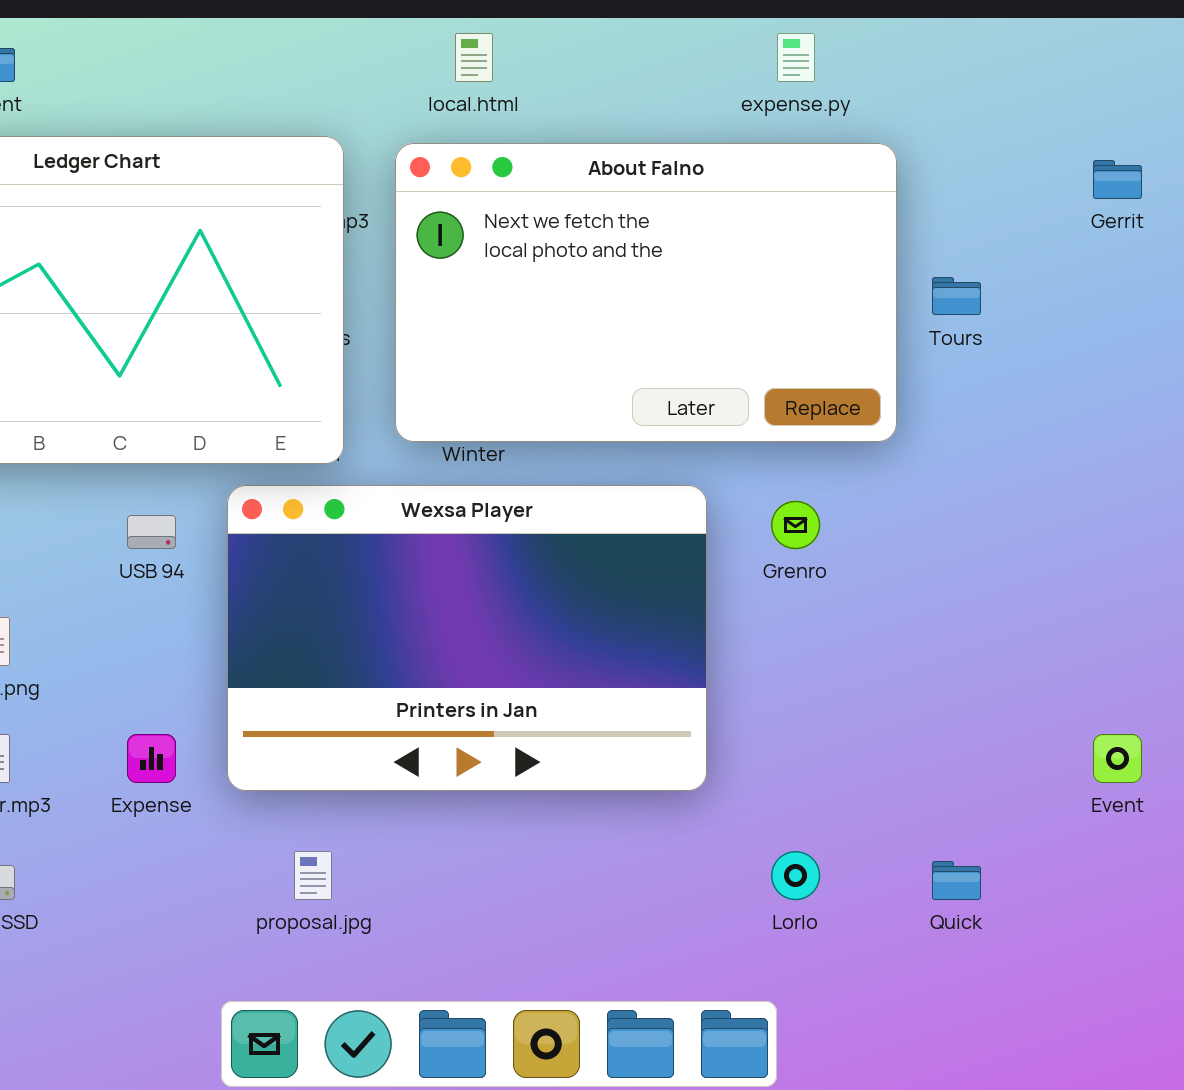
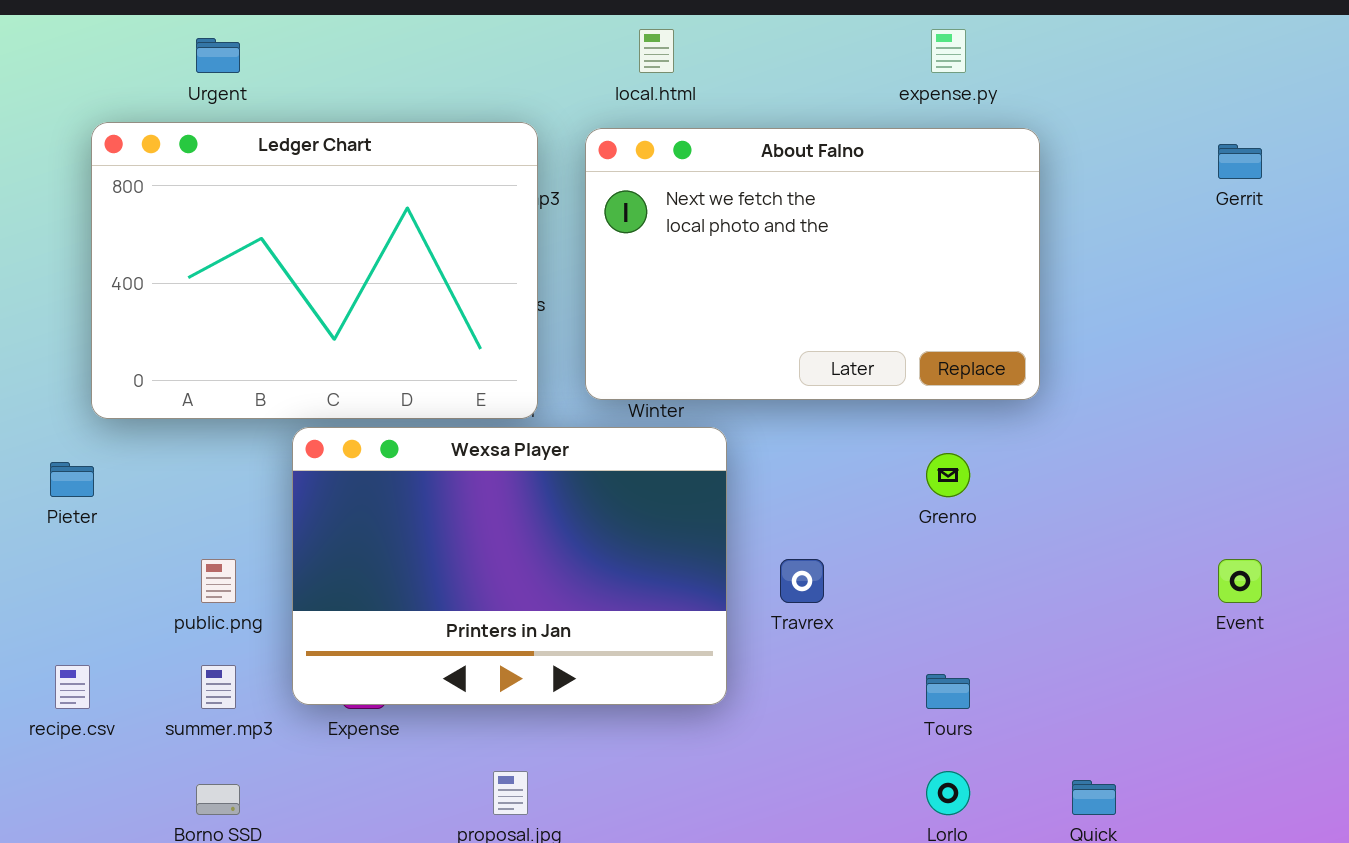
Tours: [932,277,981,315] -> [926,674,970,709], moved
Wexsa Player: [227,485,707,791] -> [292,427,727,705], moved
Event: [1093,734,1142,783] -> [1218,559,1262,603], moved

